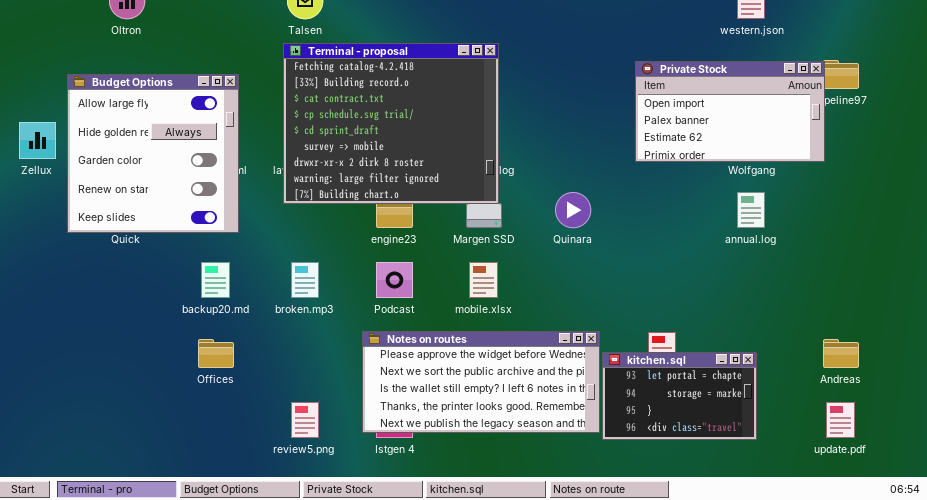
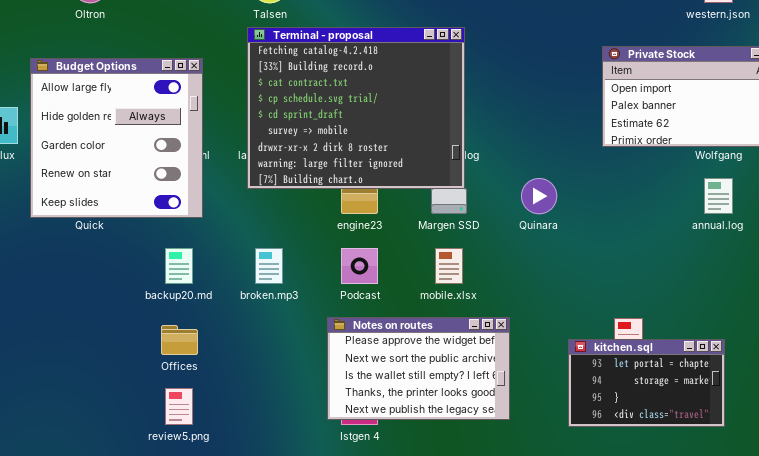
Notes on routes: [362,331,600,433] -> [327,317,510,420], resized
review5.png: [291,402,319,438] -> [165,388,193,425], moved

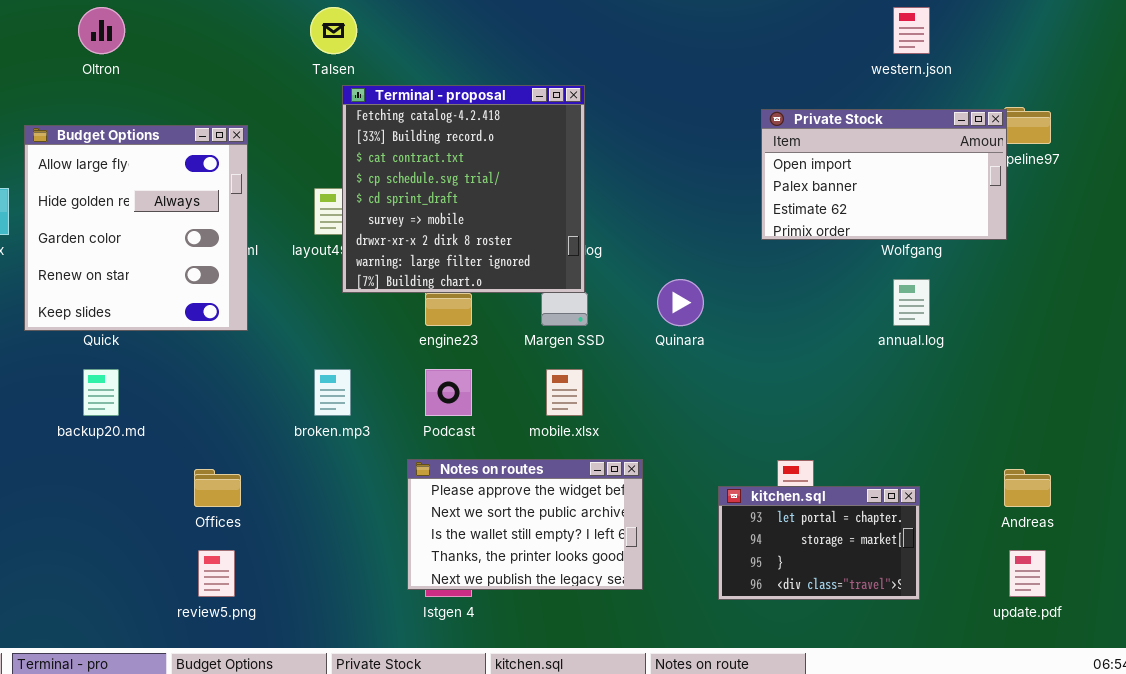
Terminal - proposal: [247,27,465,189] -> [342,85,585,293], resized
backup20.md: [165,248,193,284] -> [83,369,119,416], moved

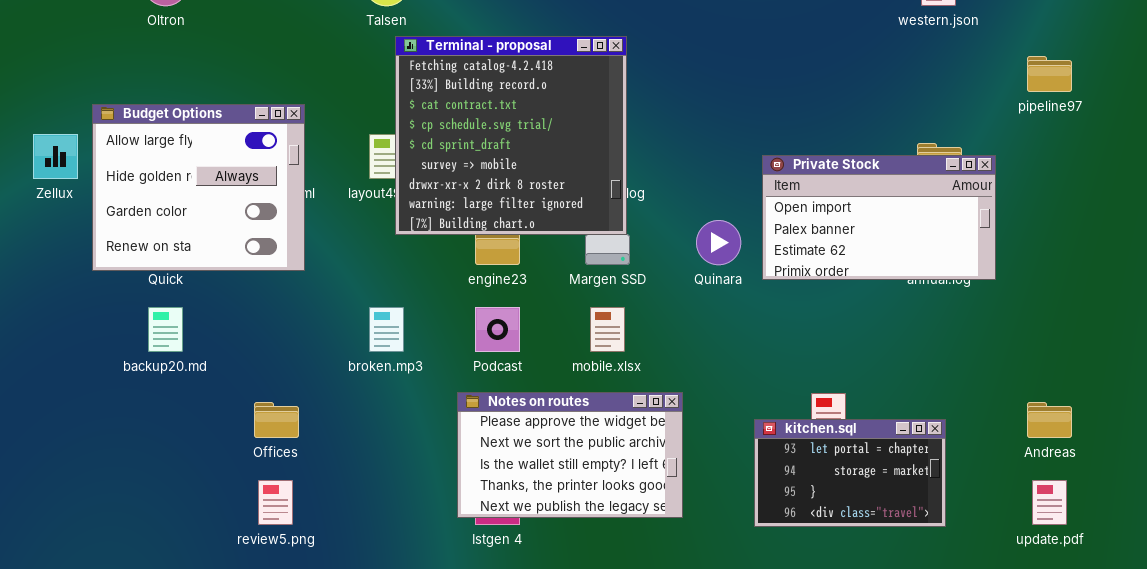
Private Stock: [761,109,1007,240] -> [762,155,996,280], moved
Budget Options: [24,125,248,331] -> [92,104,305,271], resized

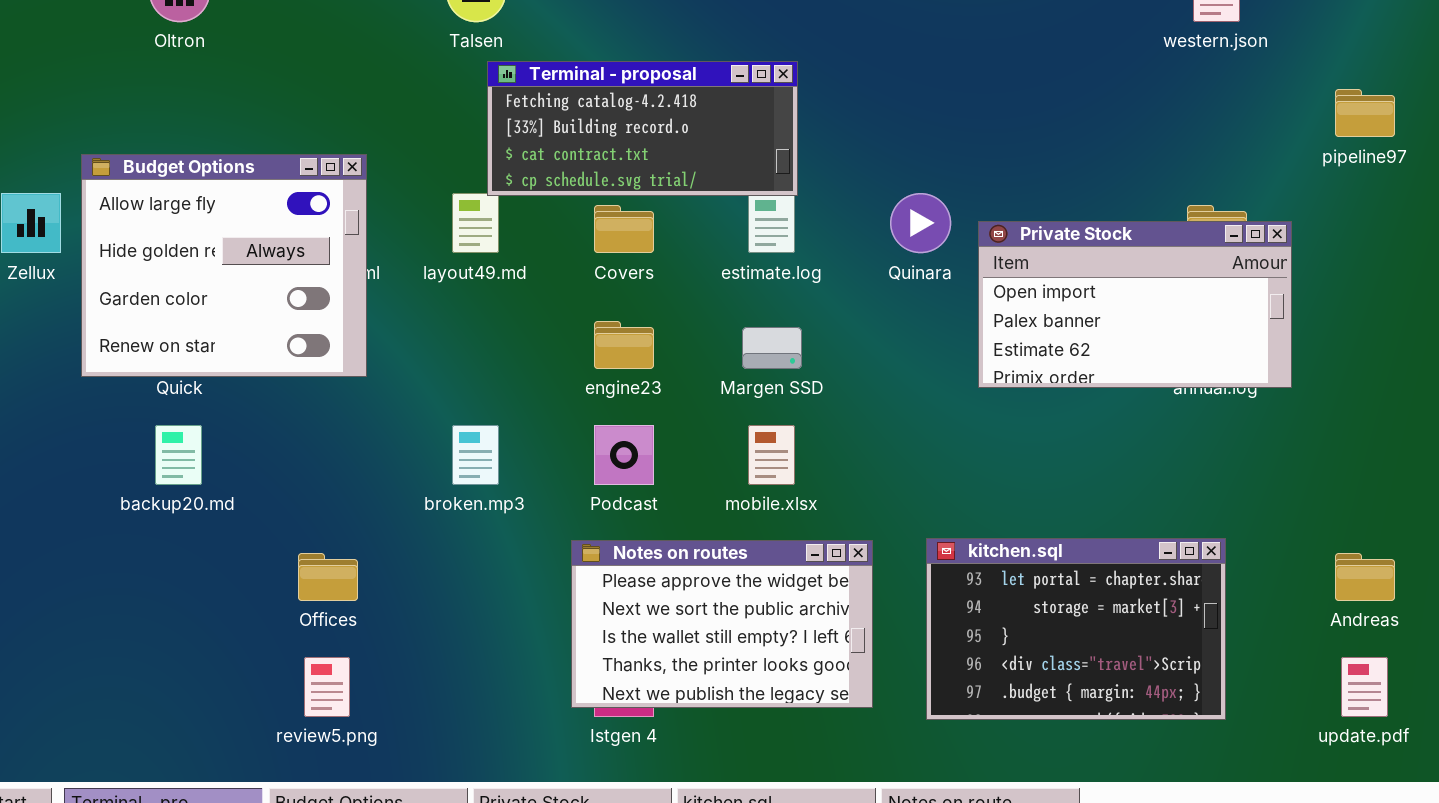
Terminal - proposal: [395,36,627,235] -> [487,61,798,196], resized
Quinara: [696,220,741,265] -> [890,193,951,253], moved
kitchen.sql: [754,419,946,527] -> [926,538,1226,720], resized

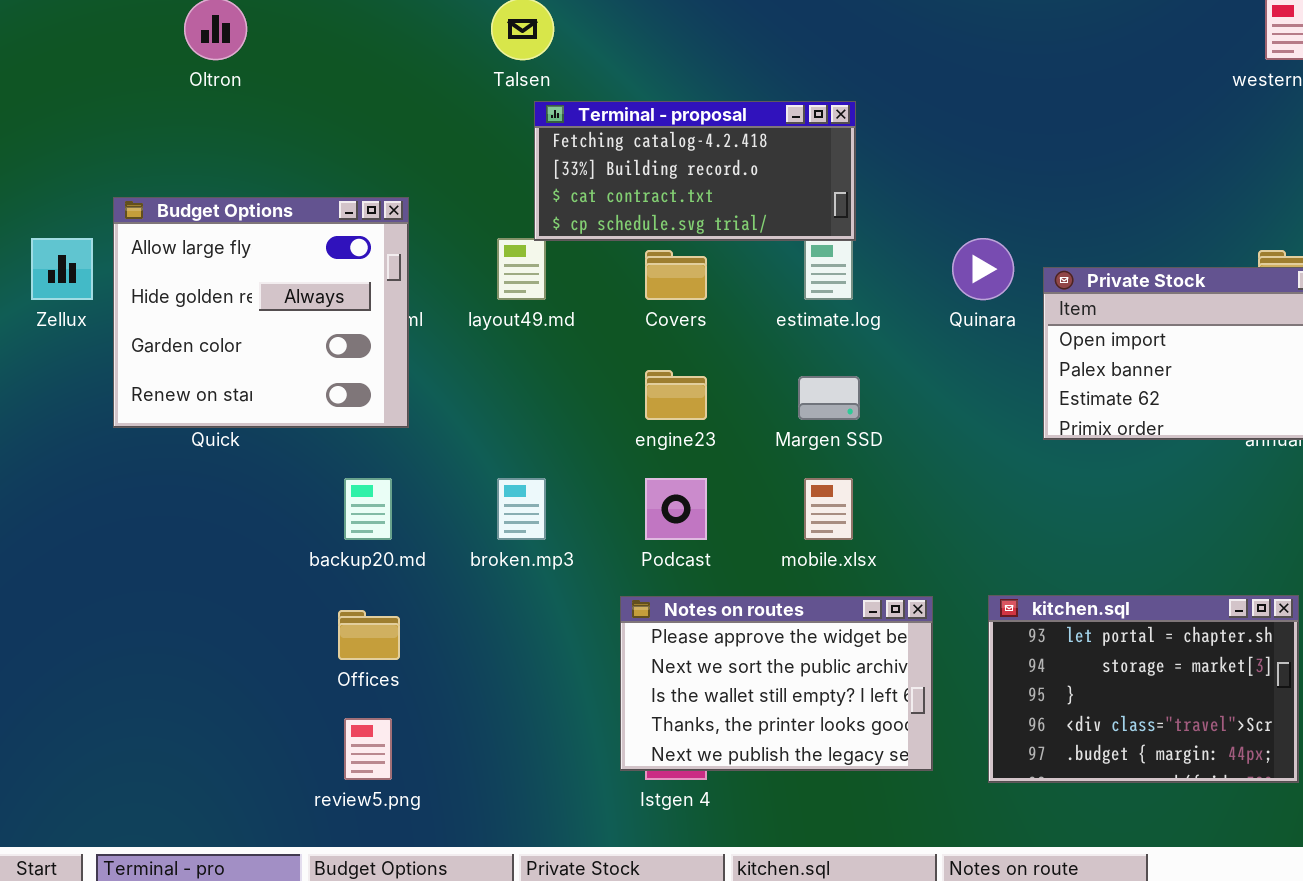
backup20.md: [155,425,202,485] -> [344,478,392,540], moved

